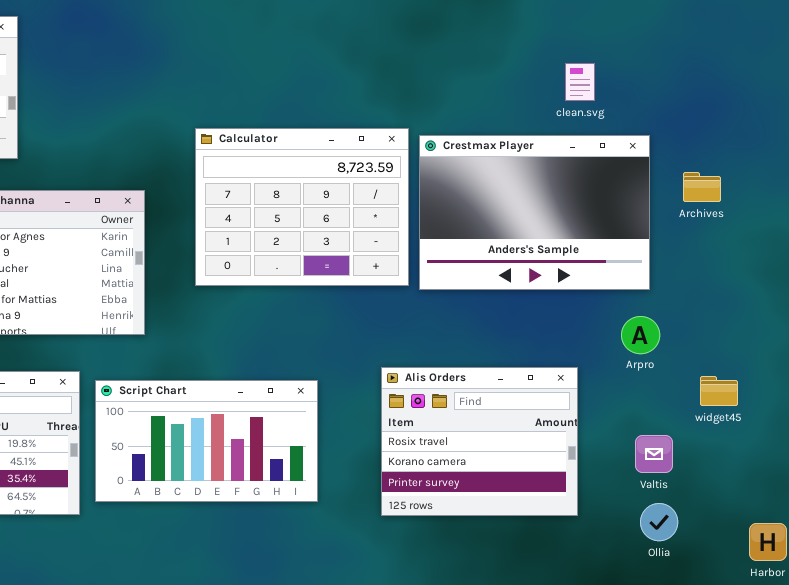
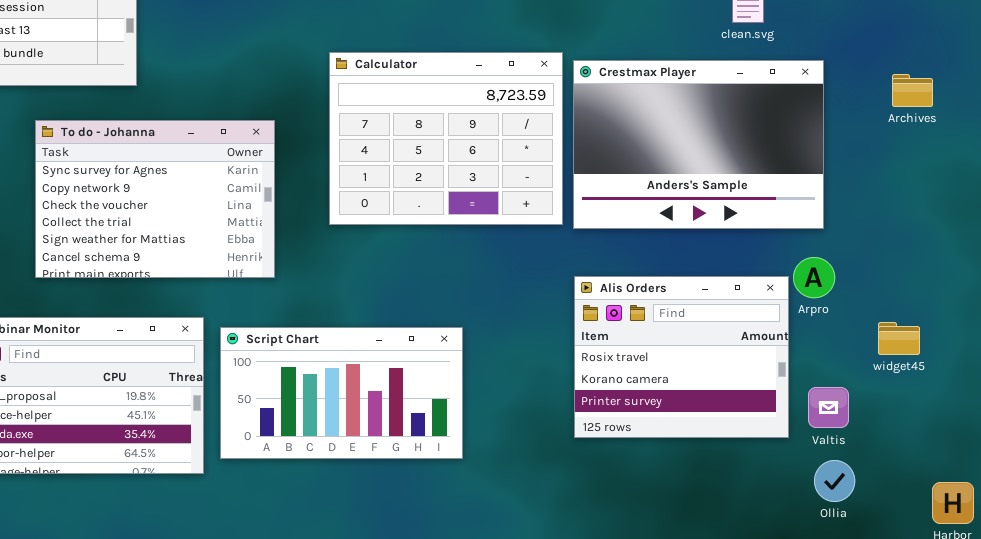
Archives: [683,172,721,202] -> [892,74,933,107], moved
Alis Orders: [381,367,578,516] -> [574,276,789,438], moved

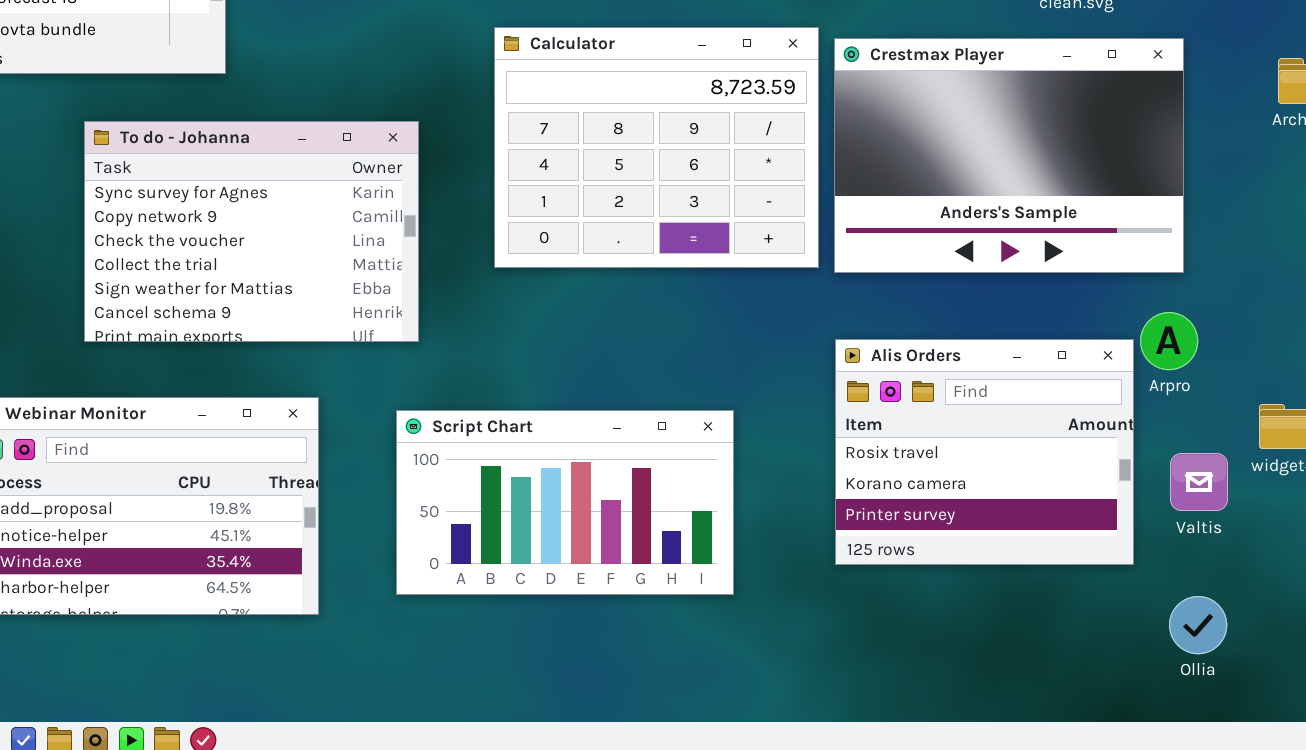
Script Chart: [220,327,463,459] -> [396,410,734,595], moved
Valtis: [808,387,849,428] -> [1170,453,1228,511], moved

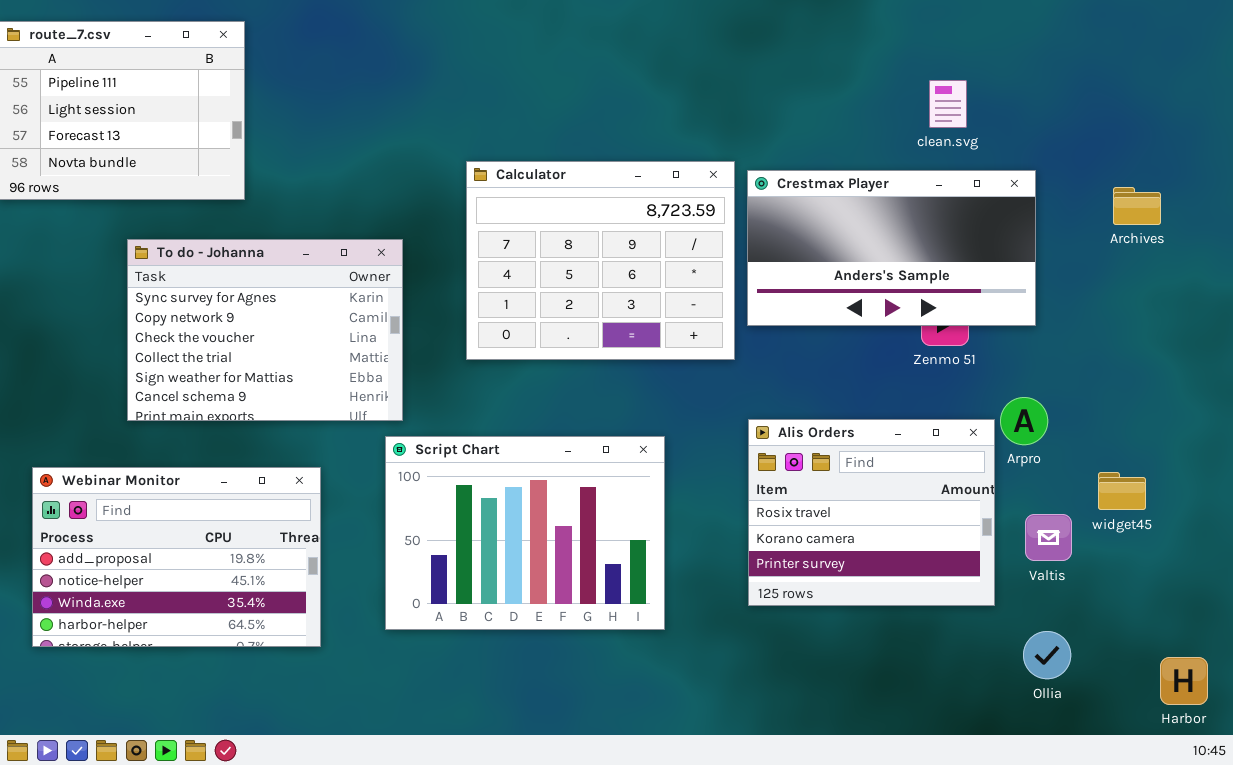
Crestmax Player: [834,38,1184,273] -> [747,170,1036,326], resized
Script Chart: [396,410,734,595] -> [385,436,665,630], resized

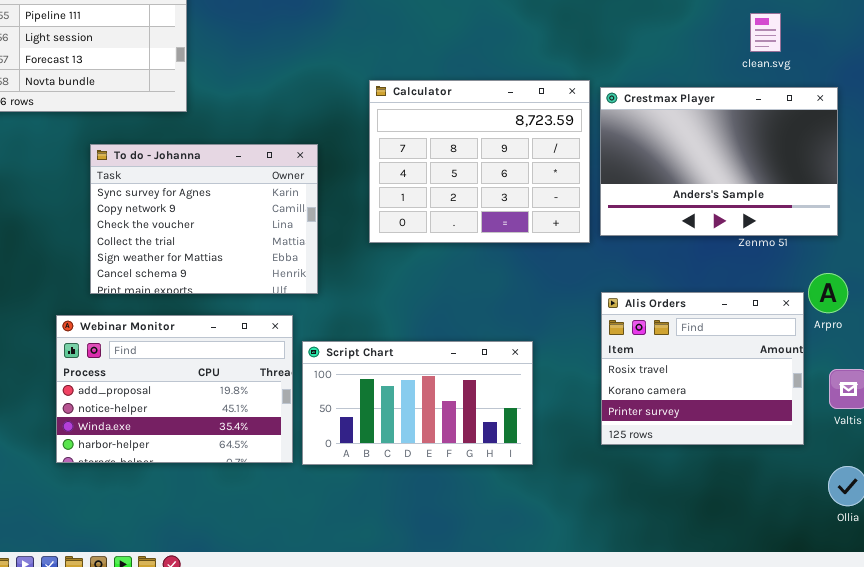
Crestmax Player: [747,170,1036,326] -> [600,87,838,236], resized
Script Chart: [385,436,665,630] -> [302,341,533,465], resized
Webinar Monitor: [32,467,321,647] -> [56,315,293,463], moved

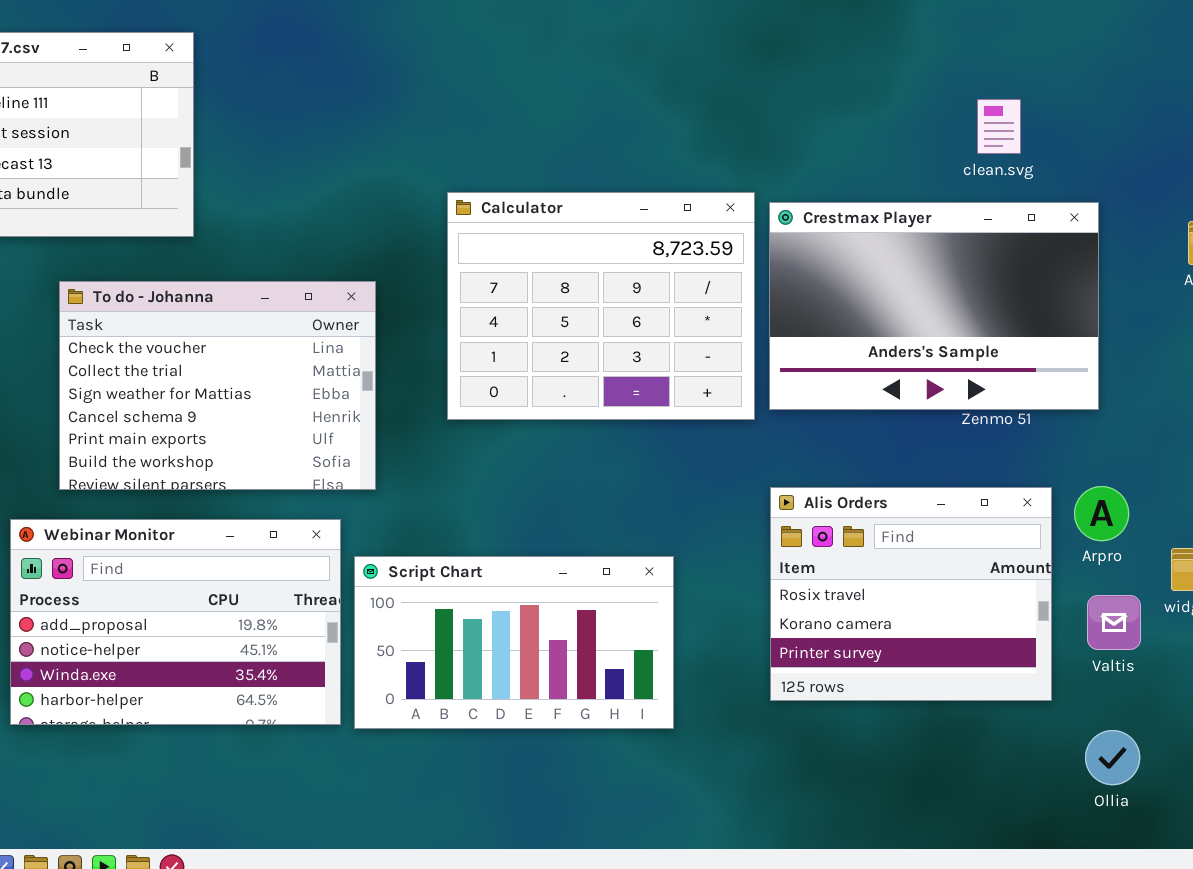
To do - Johanna: [90,144,318,294] -> [59,281,376,490], scrolled down 2 rows
Arpro: [808,273,848,313] -> [1074,486,1129,541], moved

